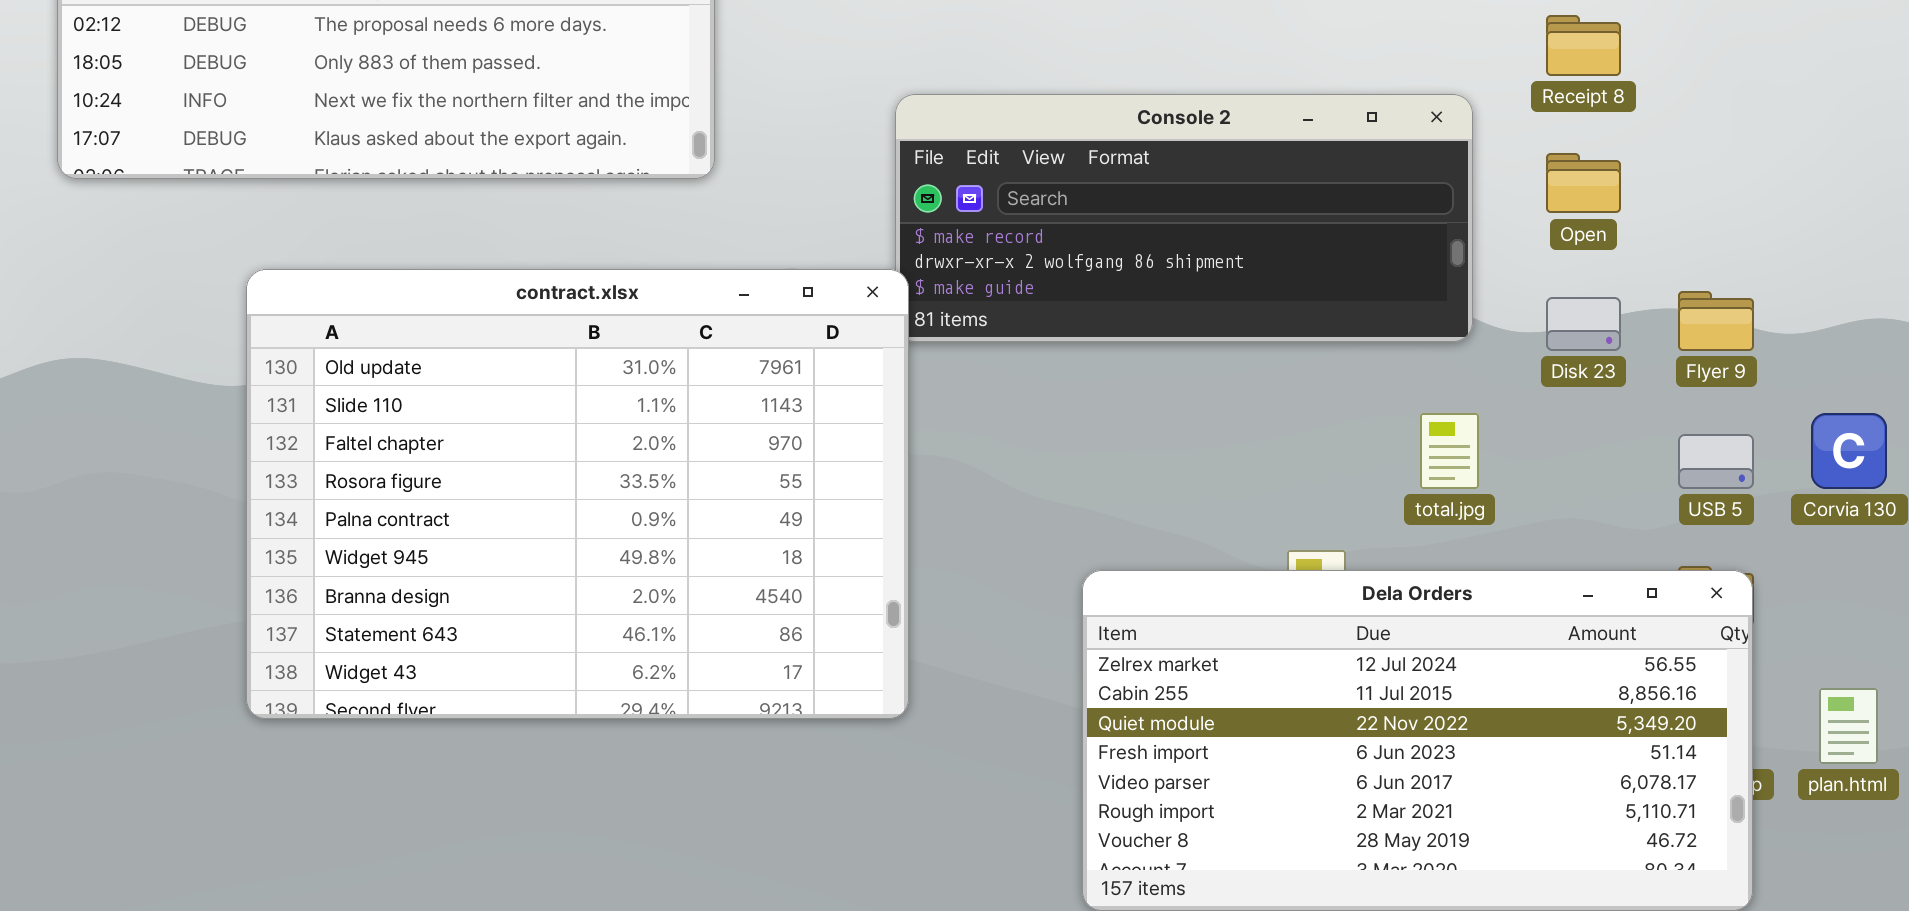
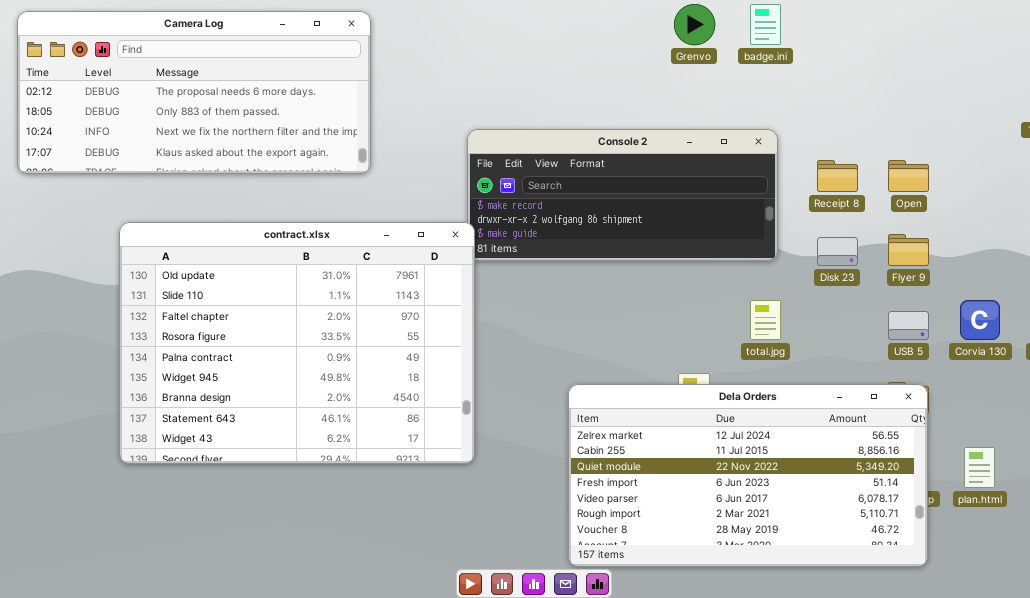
Receipt 8: [1546,15,1621,76] -> [817,160,858,192], moved
Open: [1546,153,1621,213] -> [888,160,929,192], moved

